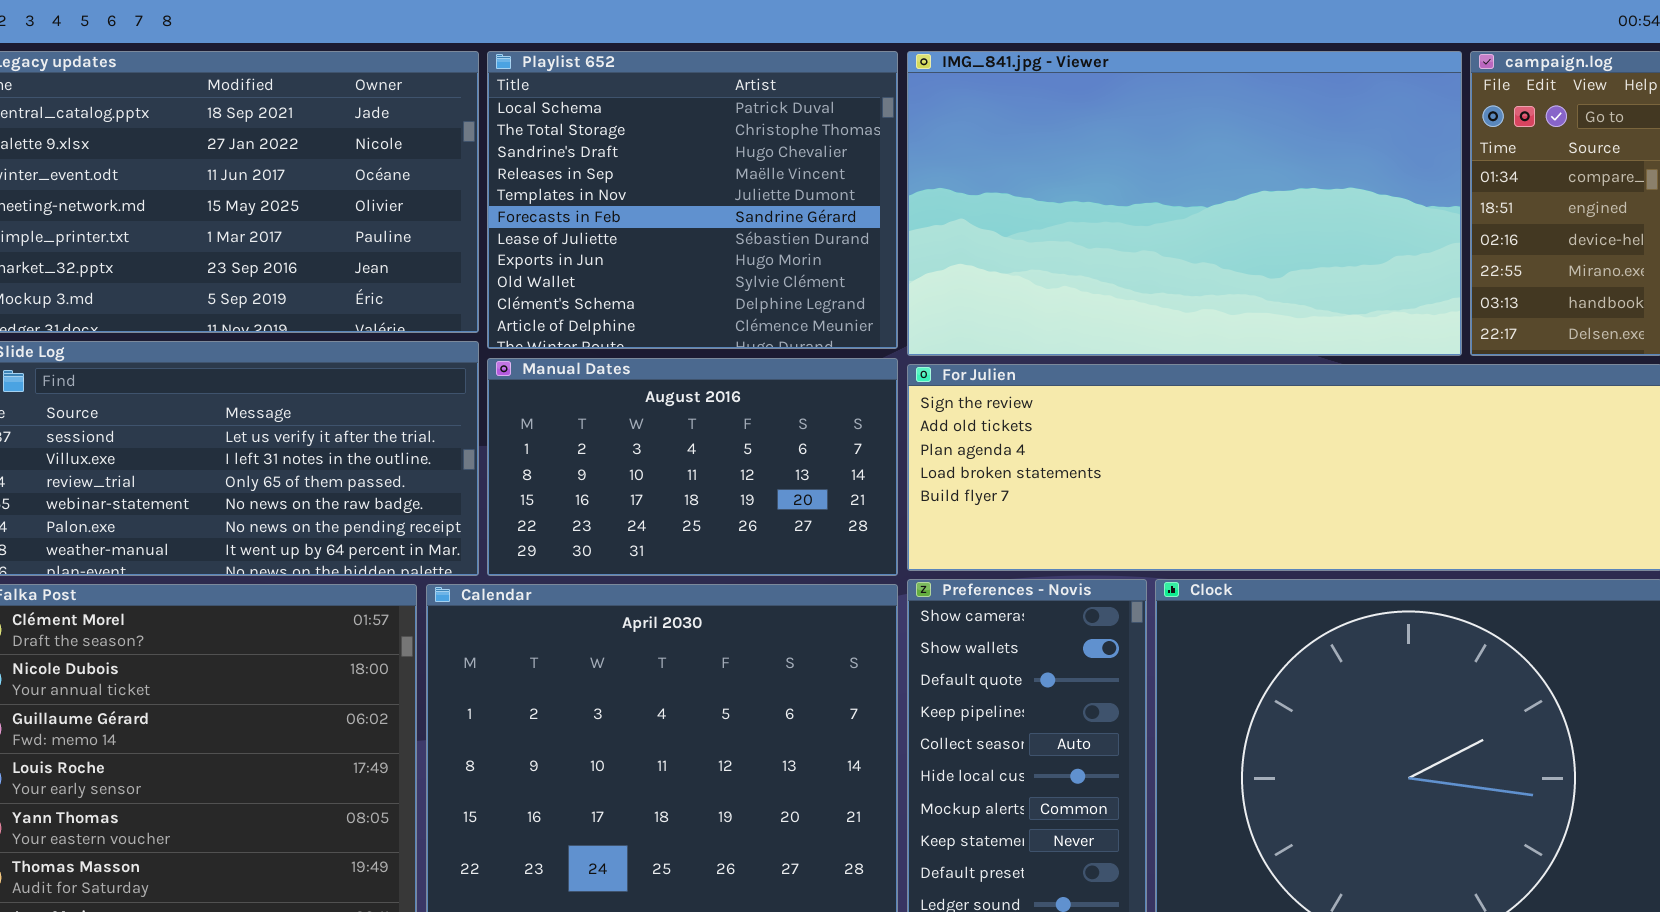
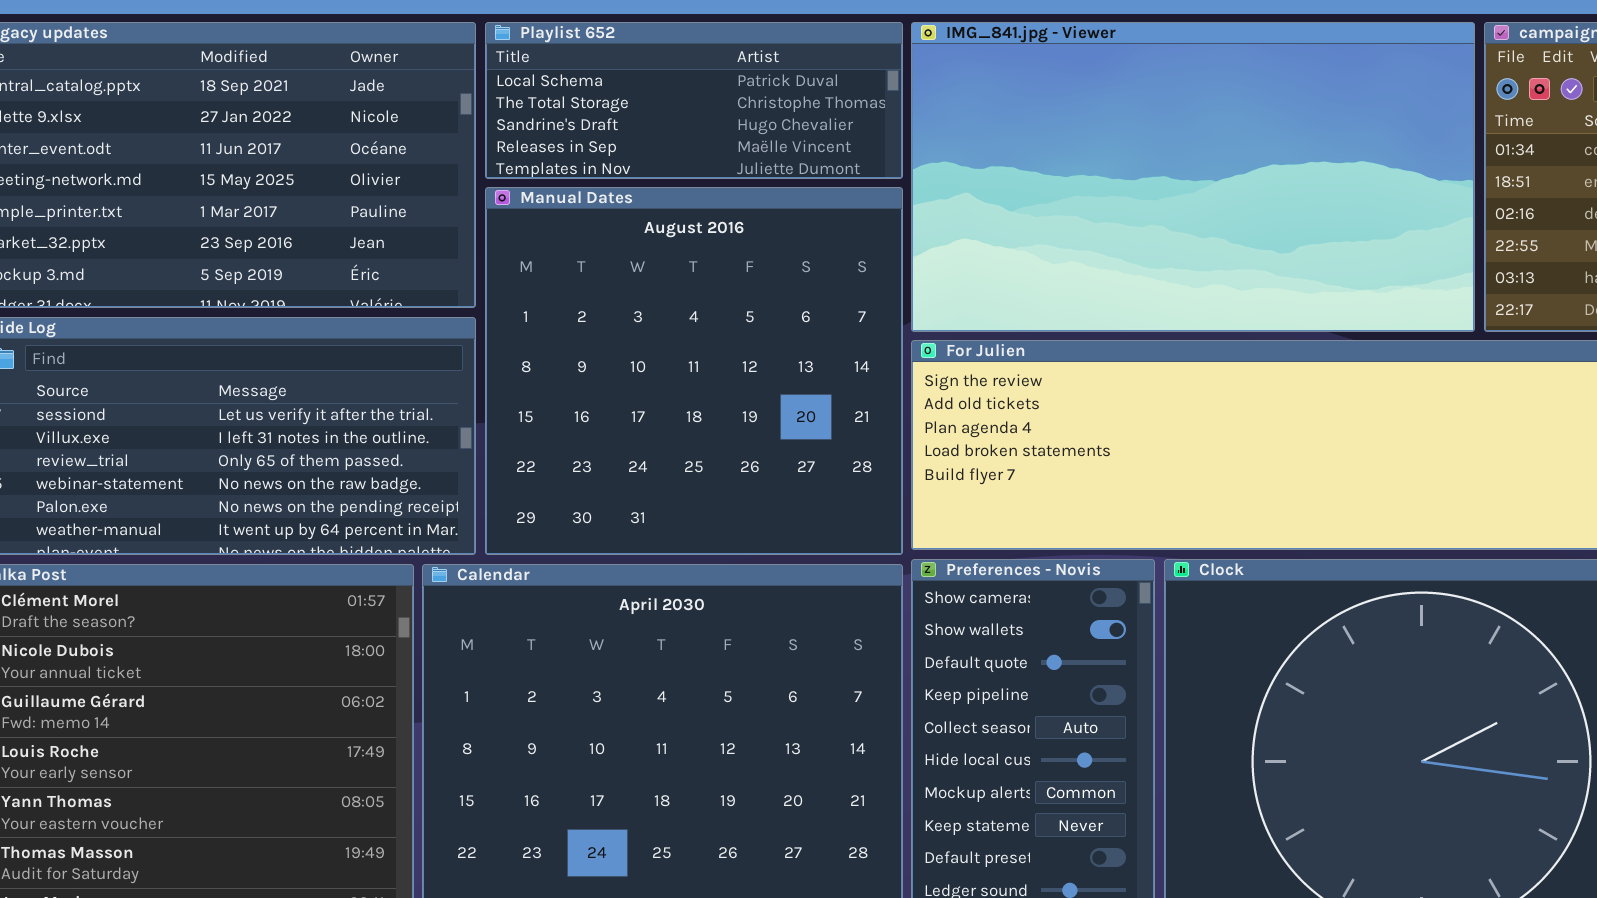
Playlist 652: [487,51,898,349] -> [485,22,903,179], resized
Manual Dates: [487,358,898,576] -> [485,187,903,555], resized

